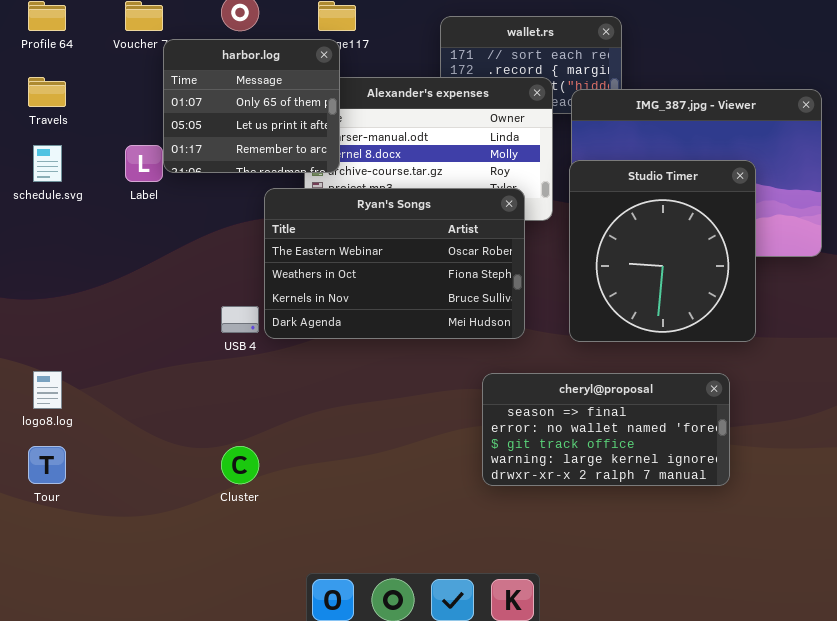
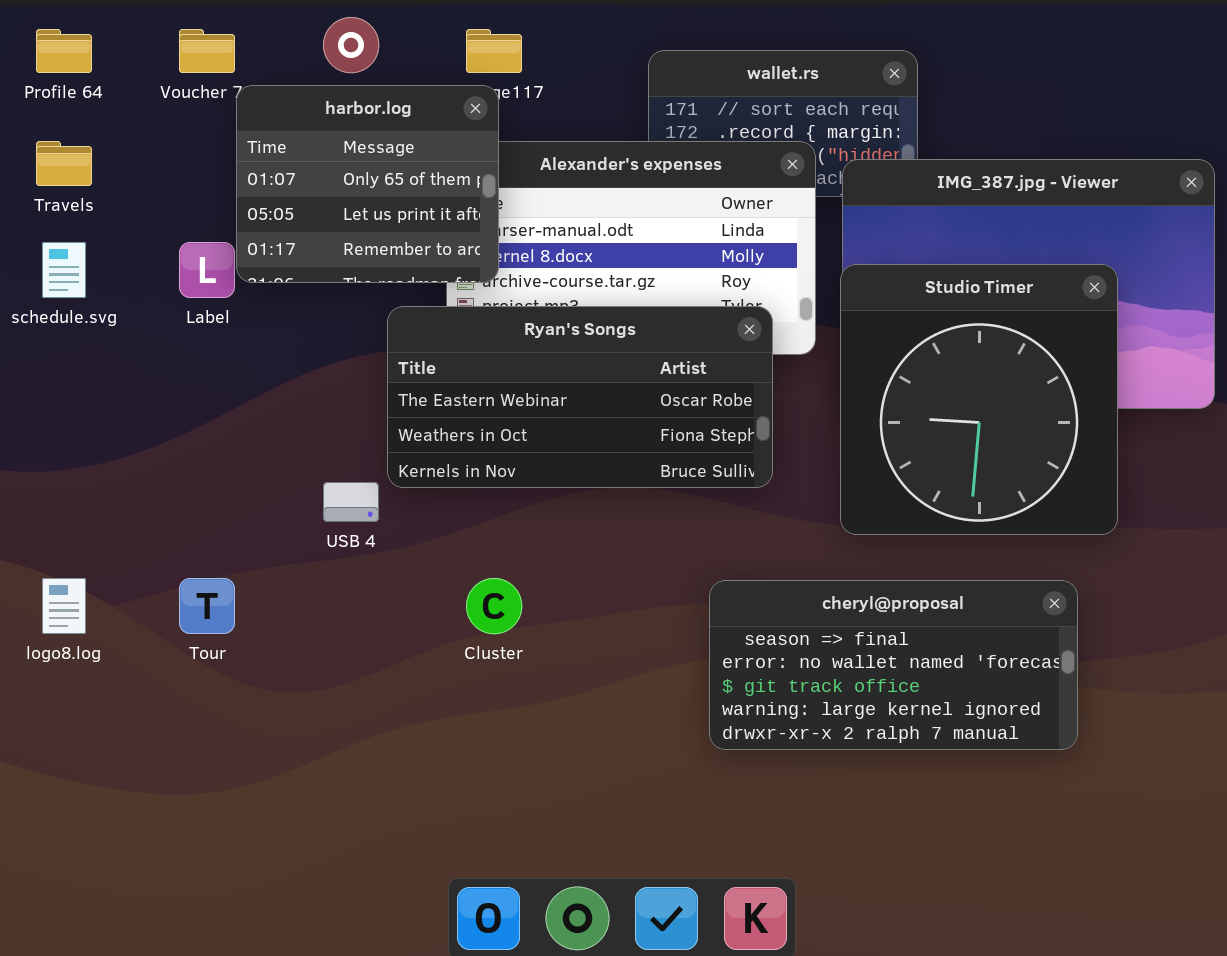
Ryan's Songs: [264,188,525,339] -> [387,306,773,488], resized
Tour: [28,446,66,484] -> [179,578,235,634], moved
Cluster: [221,446,259,484] -> [466,578,522,634], moved

